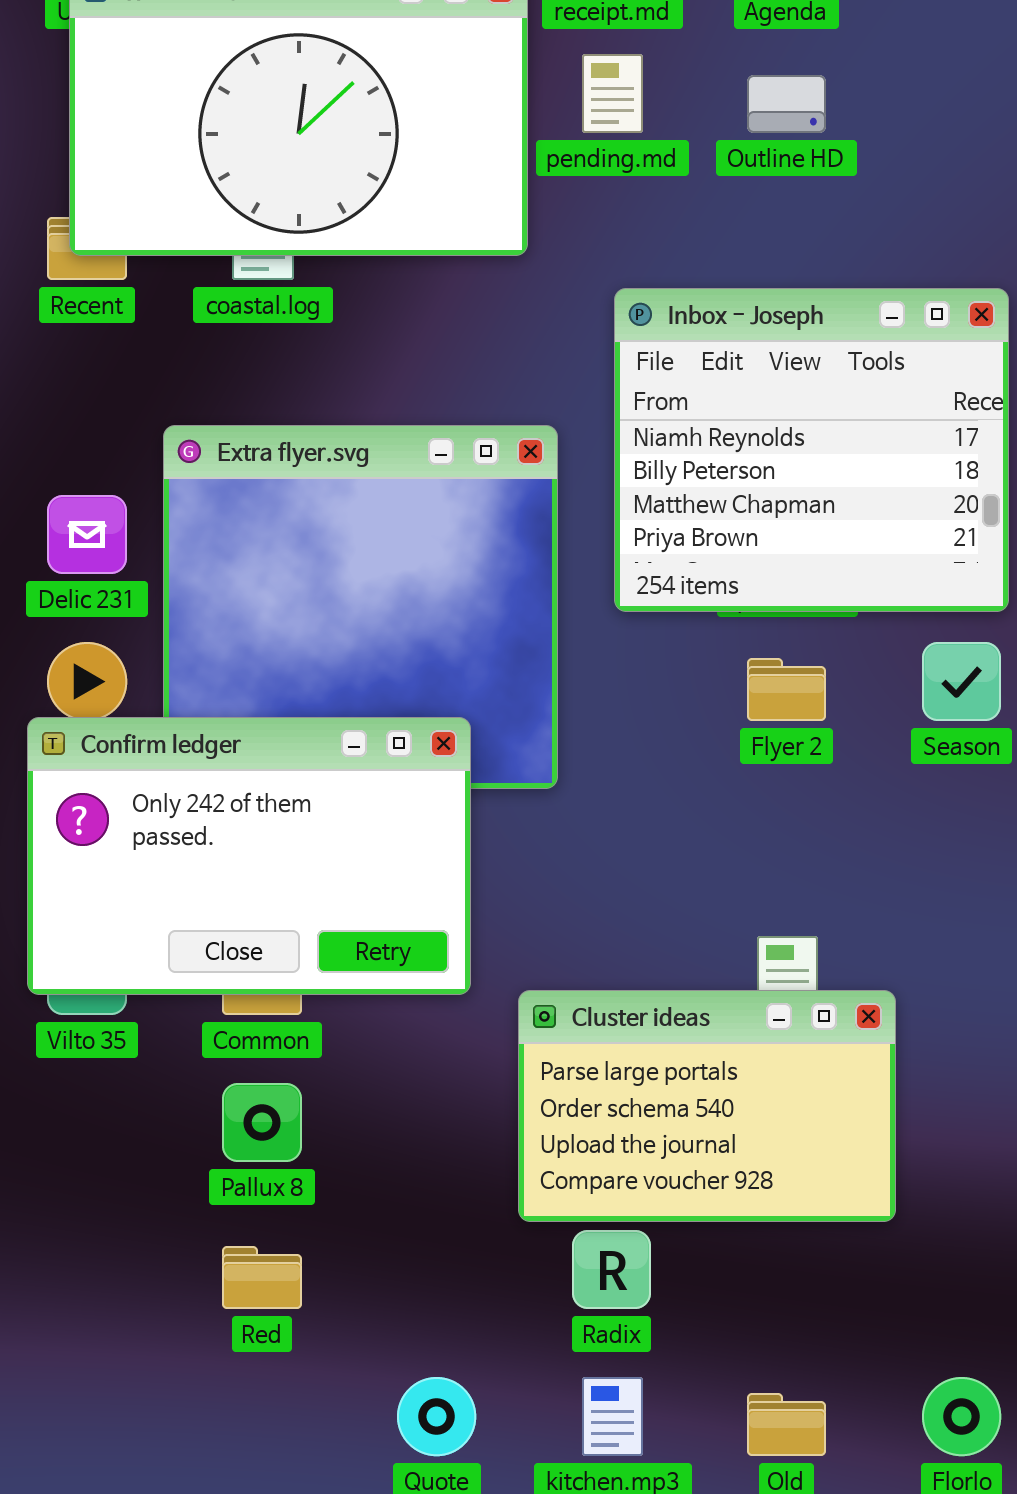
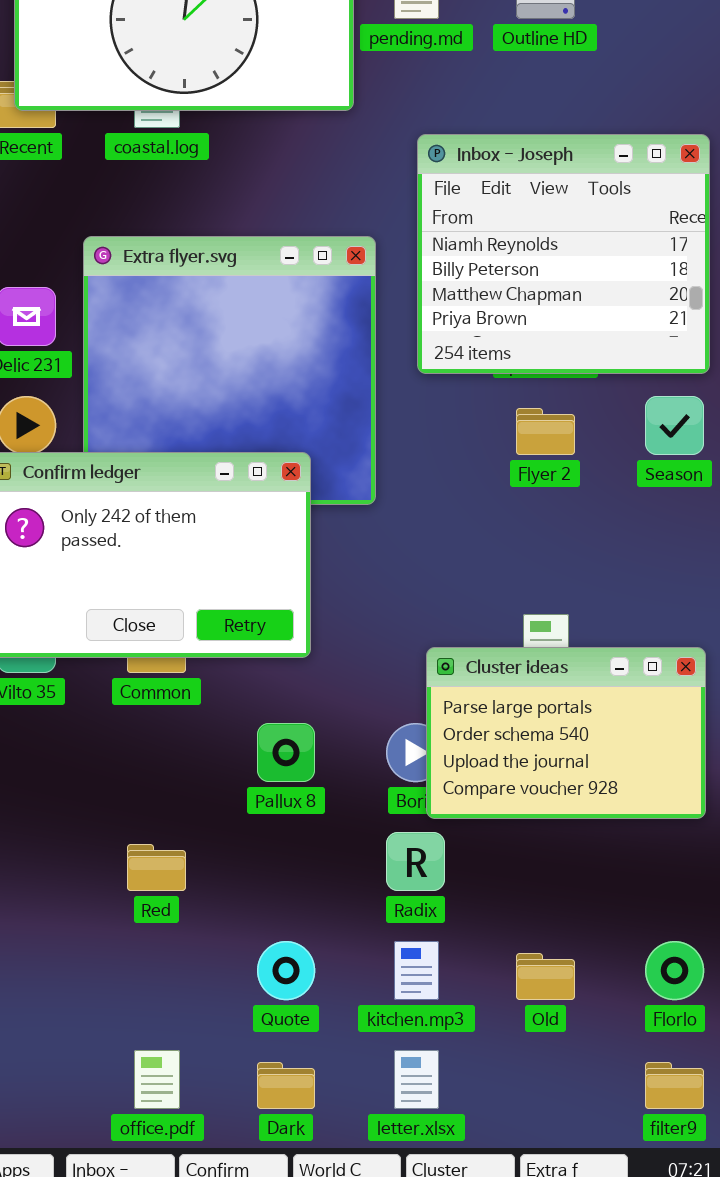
Cluster ideas: [518,990,896,1222] -> [426,647,706,819], moved
Pallux 8: [222,1083,302,1162] -> [257,723,315,782], moved

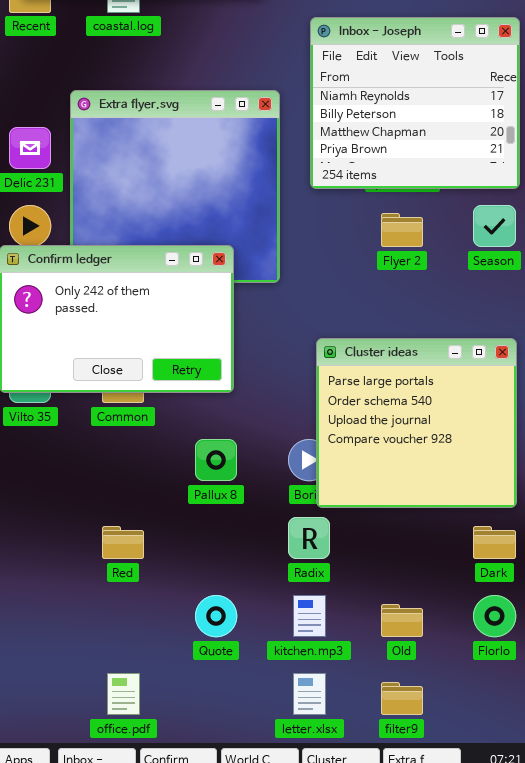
Cluster ideas: [426,647,706,819] -> [316,338,517,508], resized
Dark: [257,1062,315,1109] -> [473,526,516,559], moved
filter9: [645,1062,704,1109] -> [381,682,423,715], moved

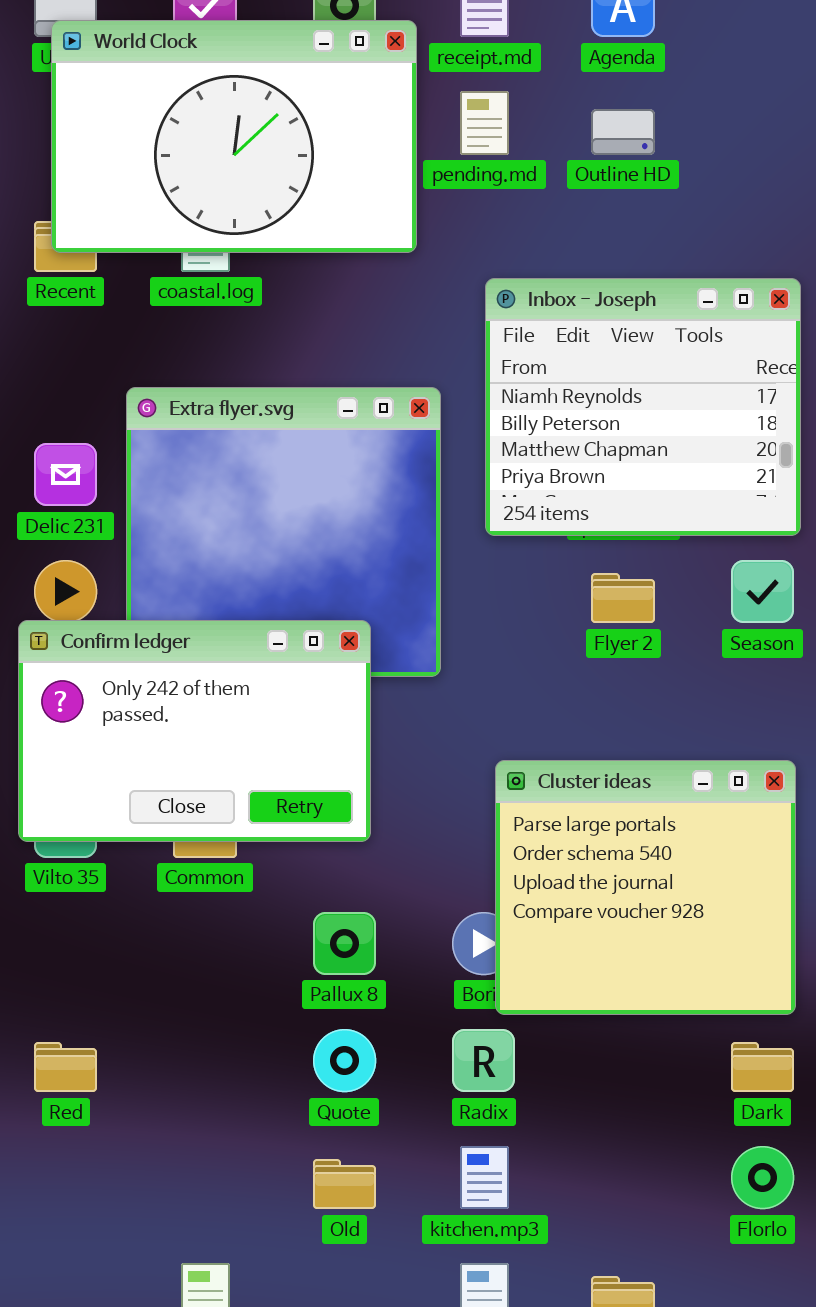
Red: [102,526,144,559] -> [34,1042,97,1092], moved
Quote: [195,595,237,637] -> [313,1029,376,1092], moved
Old: [381,604,423,637] -> [313,1159,376,1209], moved

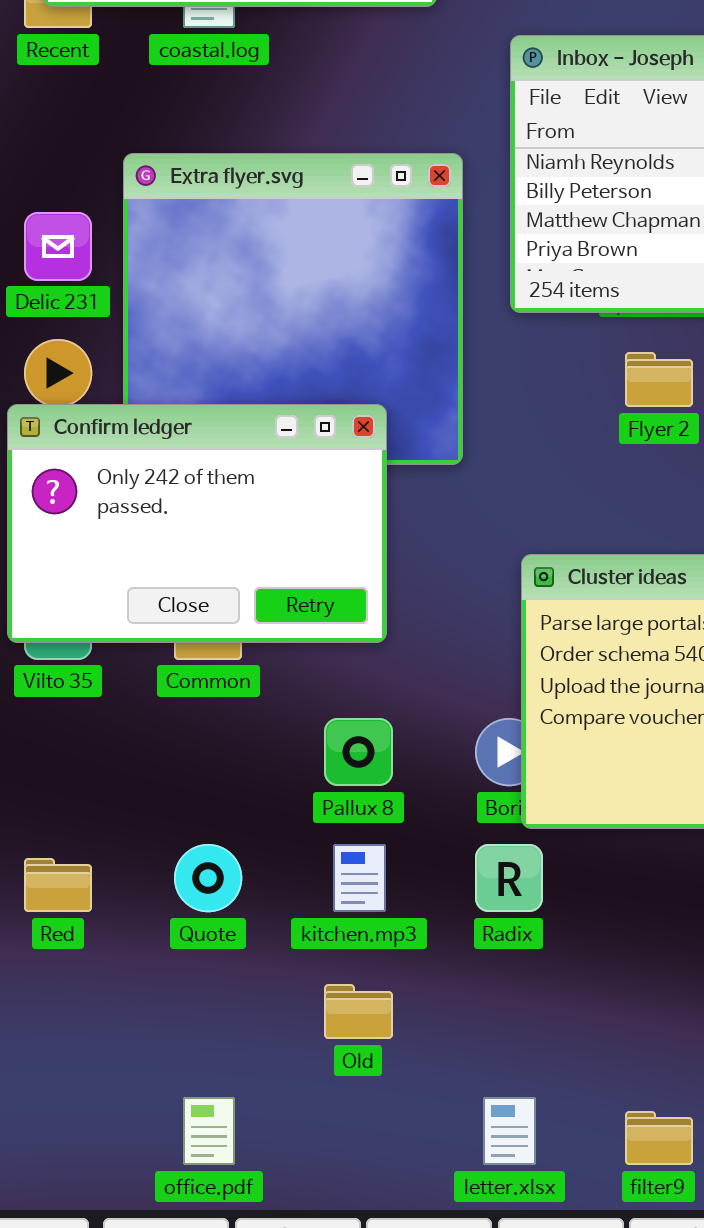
Quote: [313,1029,376,1092] -> [174,844,242,912], moved
kitchen.mp3: [460,1146,509,1209] -> [333,844,386,912], moved

